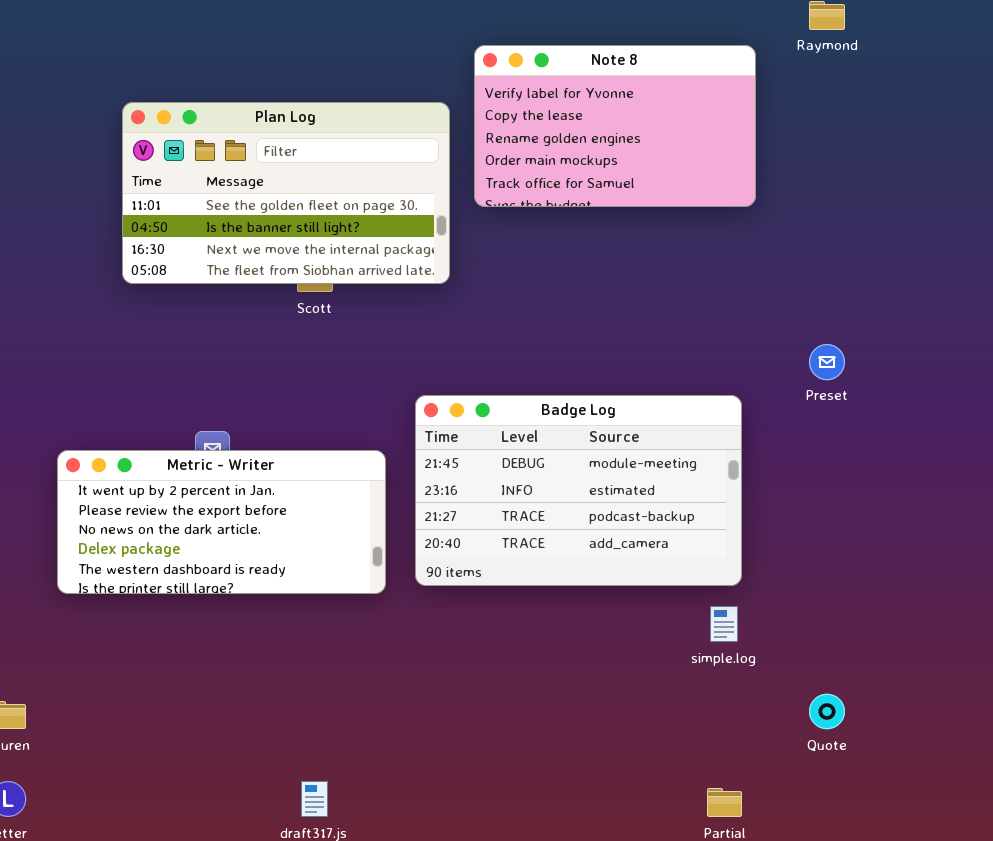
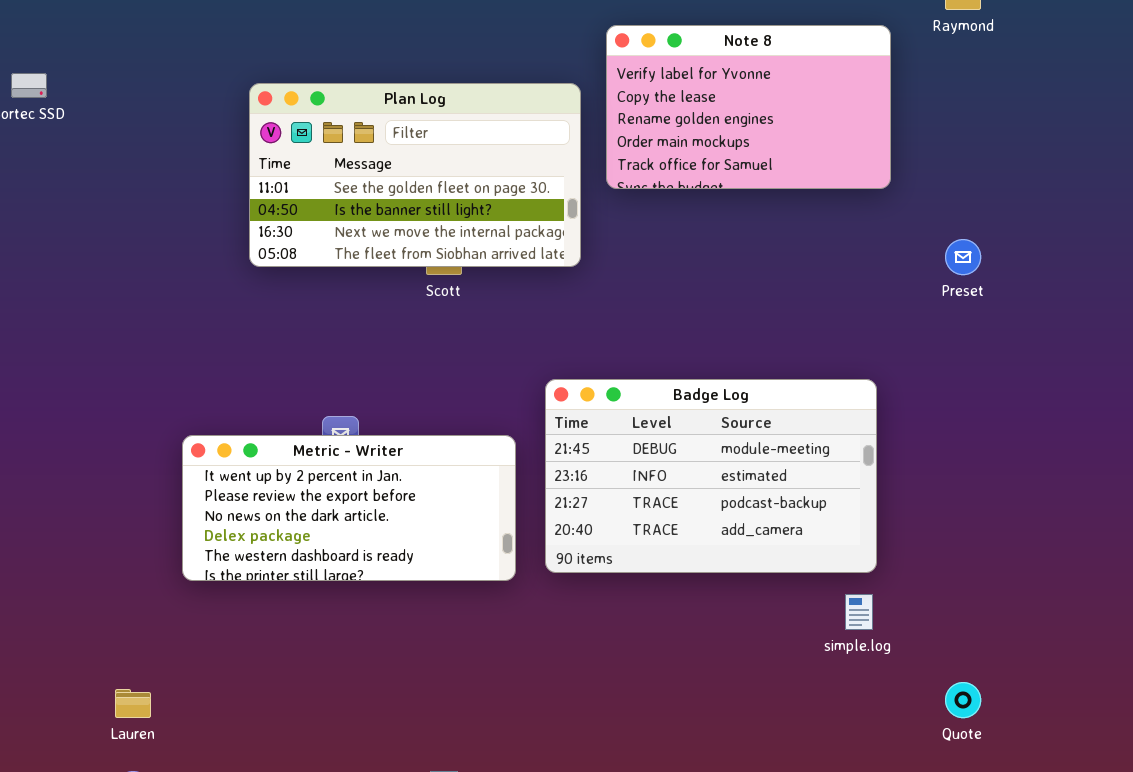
Preset: [809,344,845,380] -> [945,239,981,275], moved

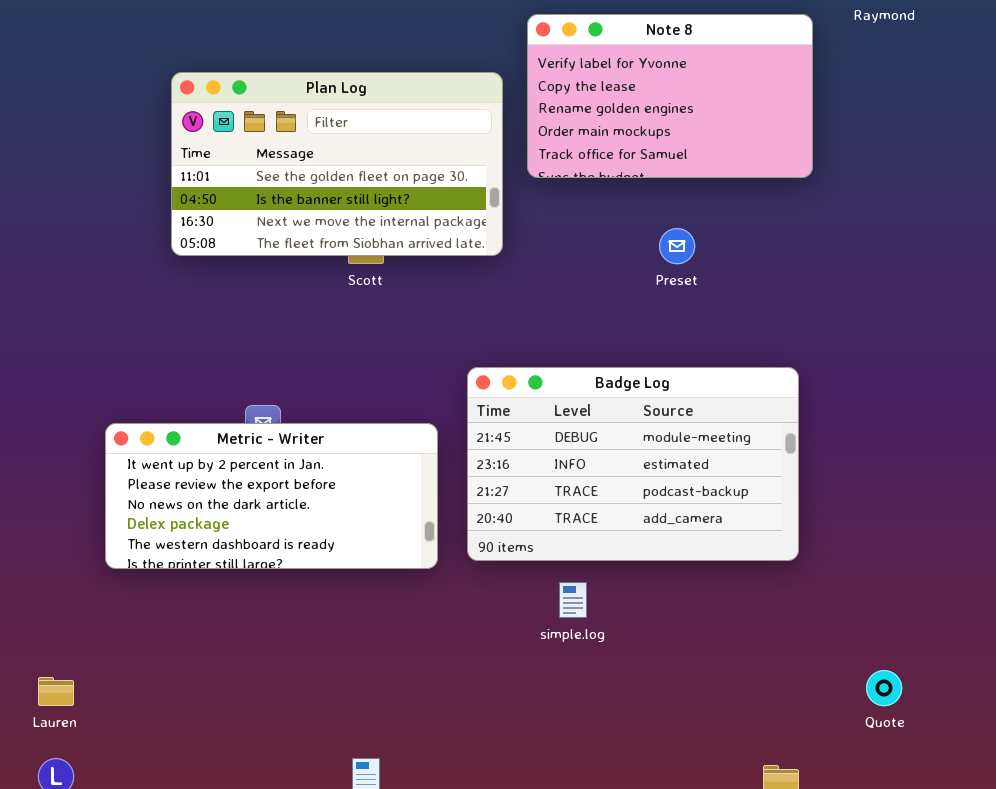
Preset: [945,239,981,275] -> [659,228,695,264], moved
simple.log: [845,594,873,630] -> [559,582,587,618], moved

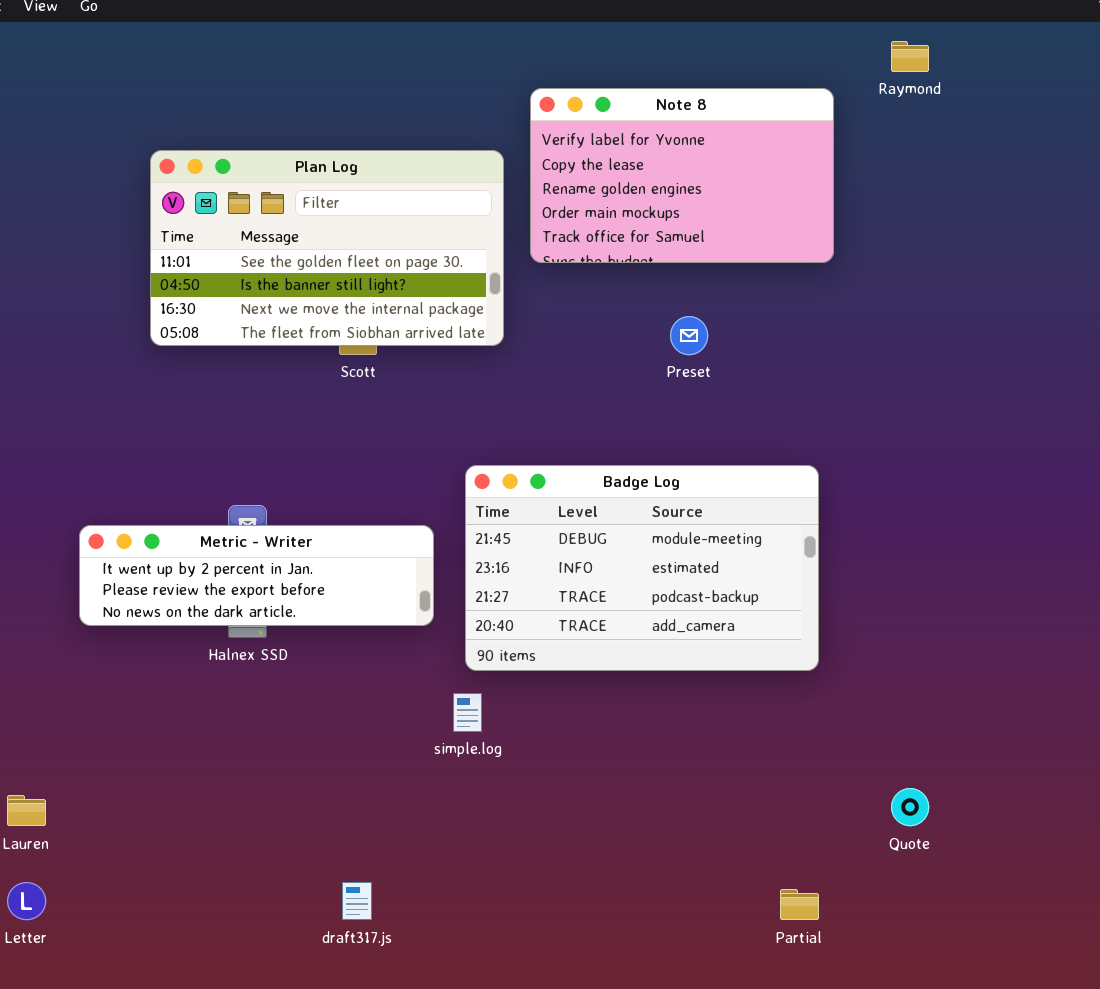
Metric - Writer: [105,423,438,569] -> [79,525,434,626], resized
simple.log: [559,582,587,618] -> [453,693,482,732], moved

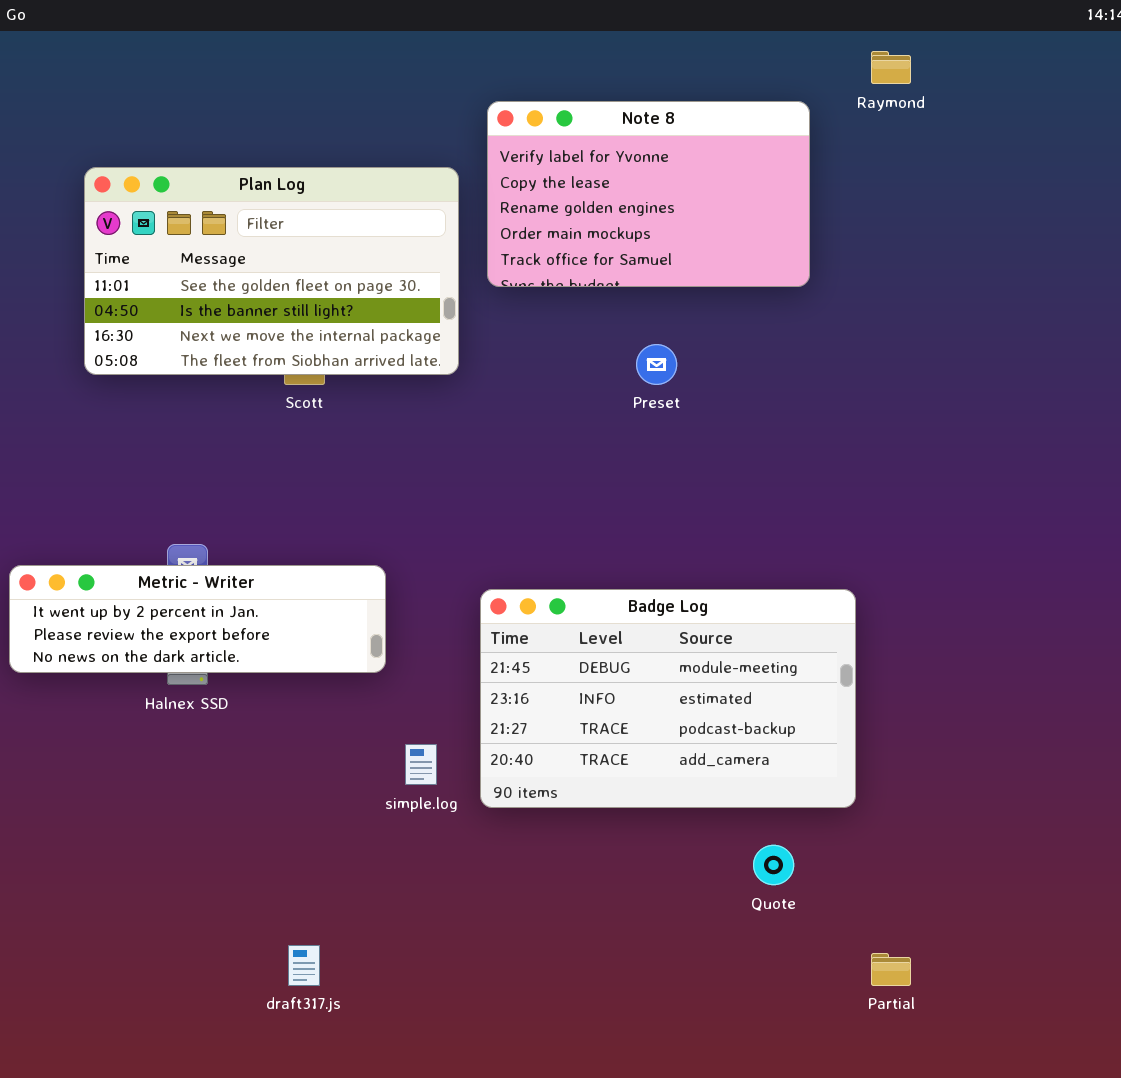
Badge Log: [465,465,819,671] -> [480,589,856,808], moved
Quote: [891,788,929,826] -> [753,845,794,885], moved
Partial: [780,889,819,920] -> [871,953,911,986], moved

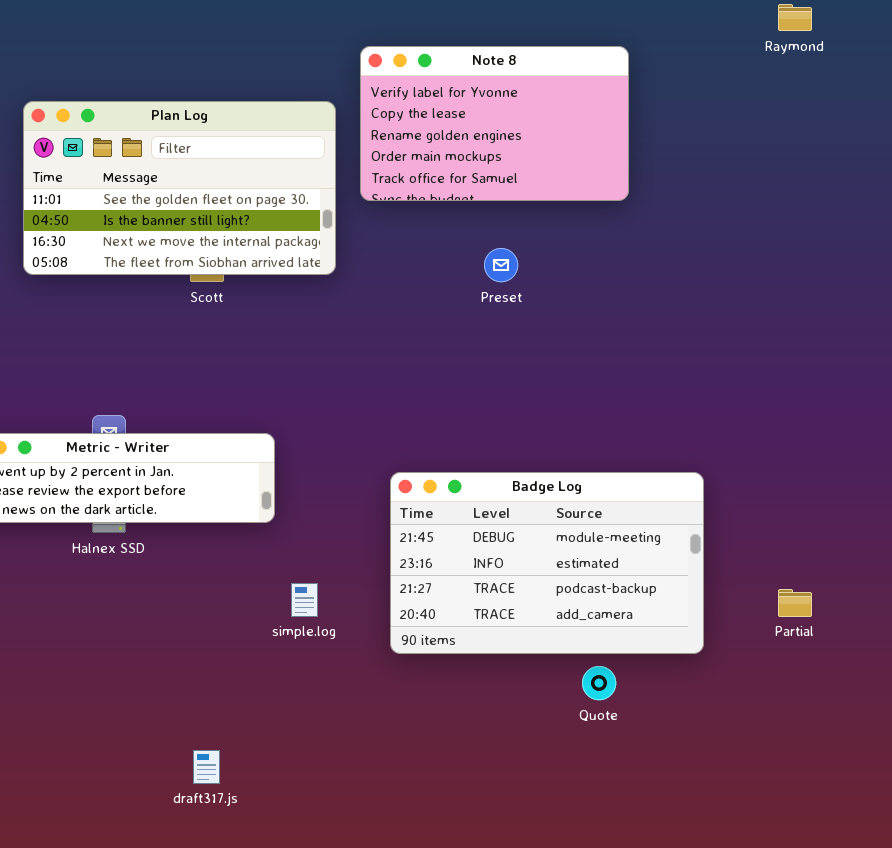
Raymond: [871,51,911,84] -> [778,4,812,31], moved
Badge Log: [480,589,856,808] -> [390,472,704,654], moved
Partial: [871,953,911,986] -> [778,589,812,617], moved

